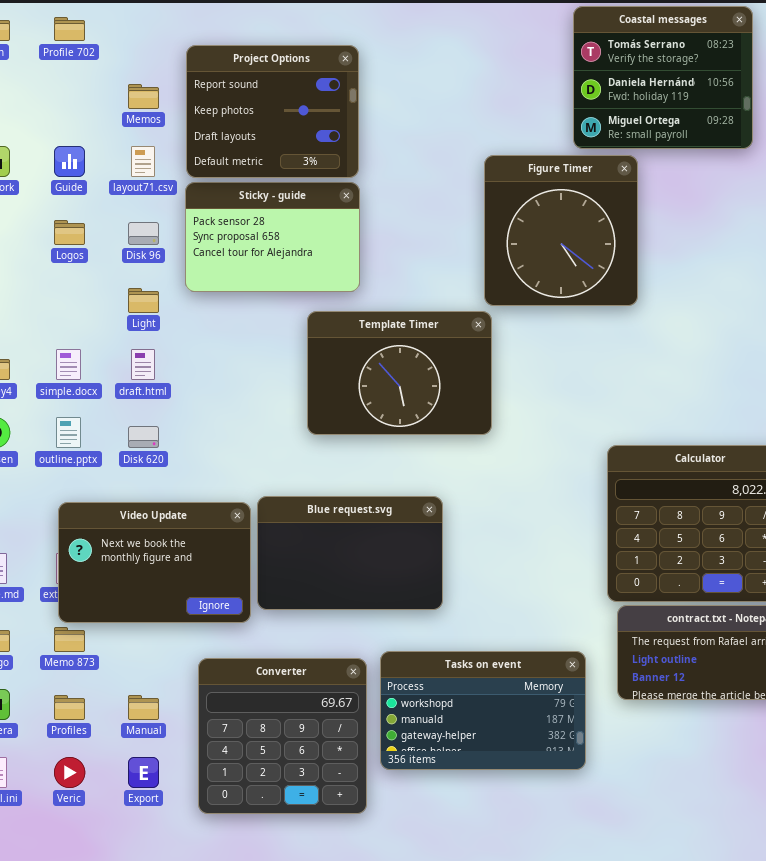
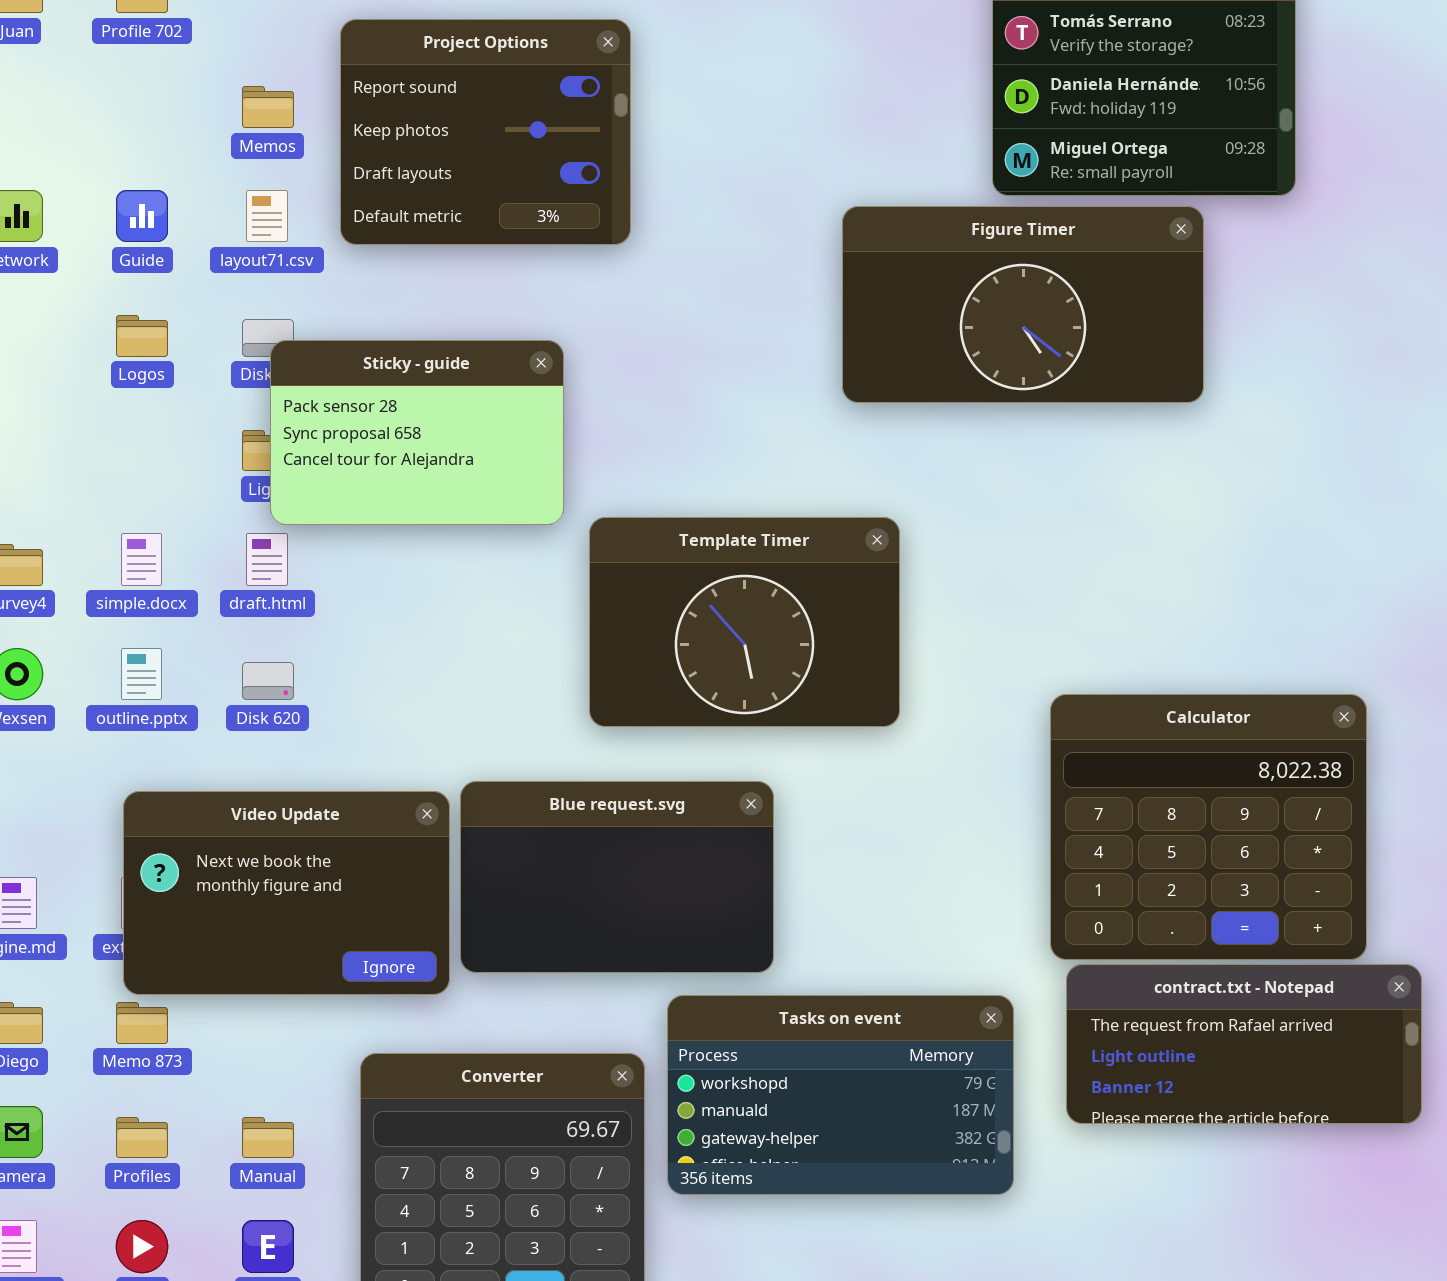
Figure Timer: [484,155,638,306] -> [842,206,1204,403], resized
Sticky - guide: [185,182,360,292] -> [270,340,564,525], moved
Template Timer: [307,311,492,435] -> [589,517,900,727], moved
Tasks on event: [380,651,586,770] -> [667,995,1014,1195], moved

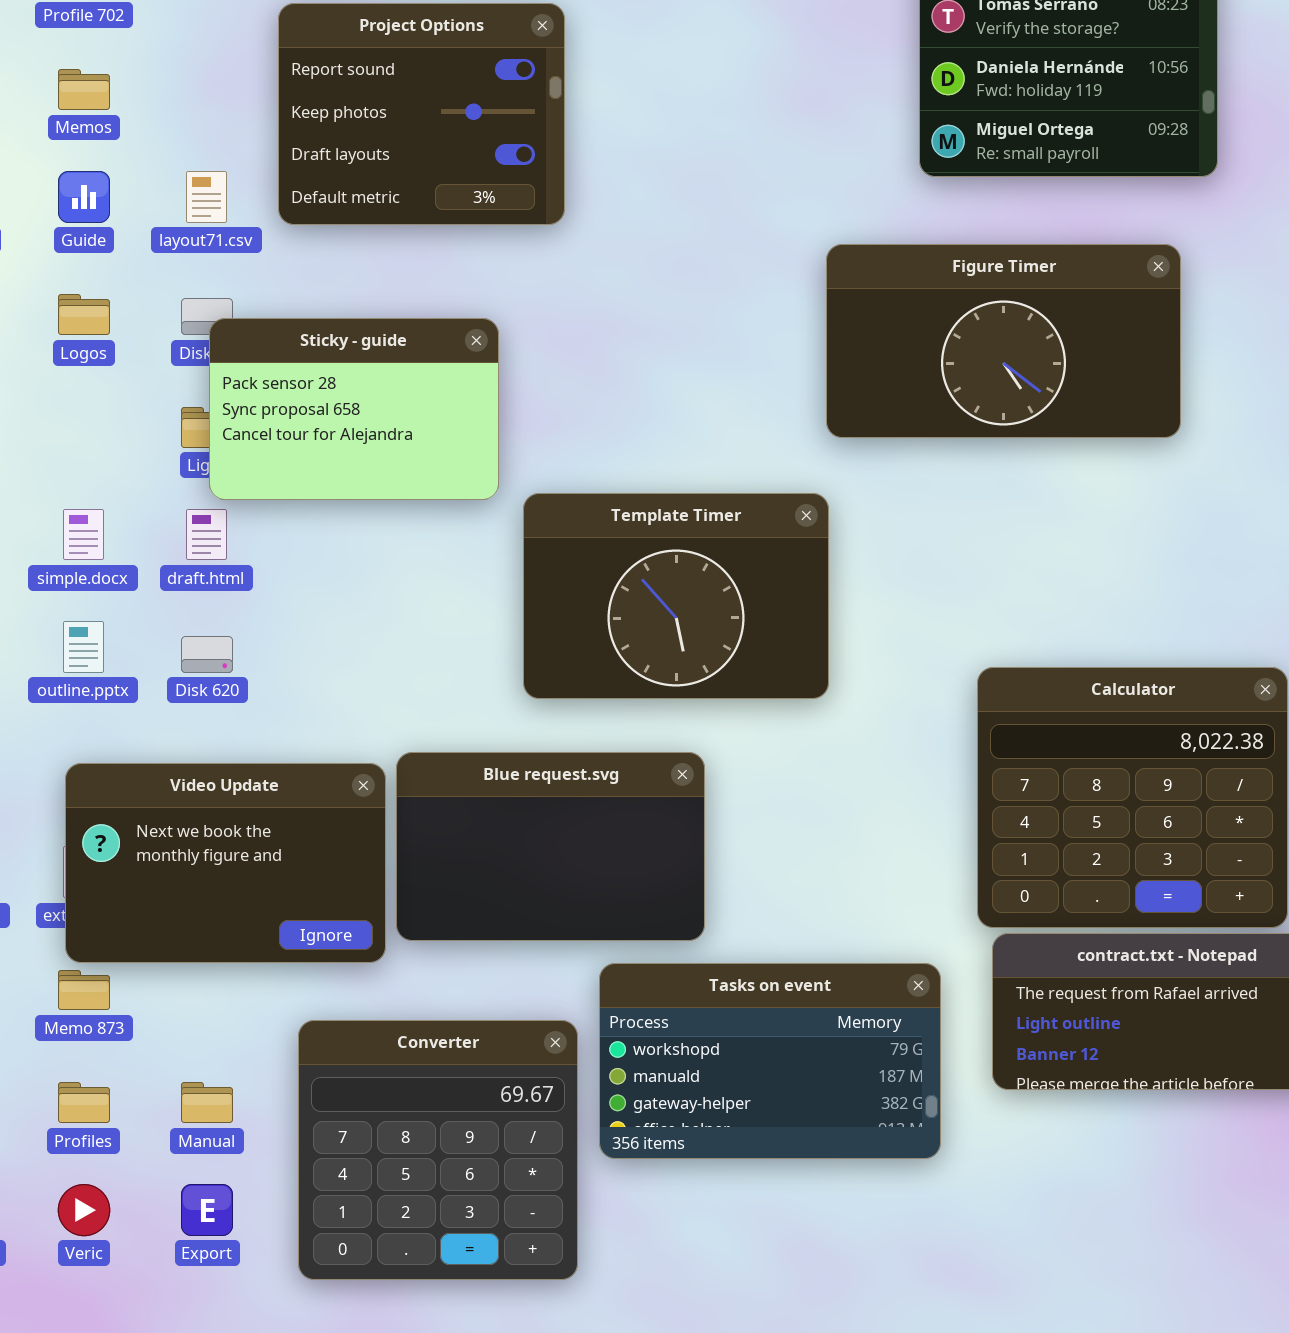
Memos: [242,86,294,128] -> [58,69,110,110], moved
Figure Timer: [842,206,1204,403] -> [826,244,1181,438], moved

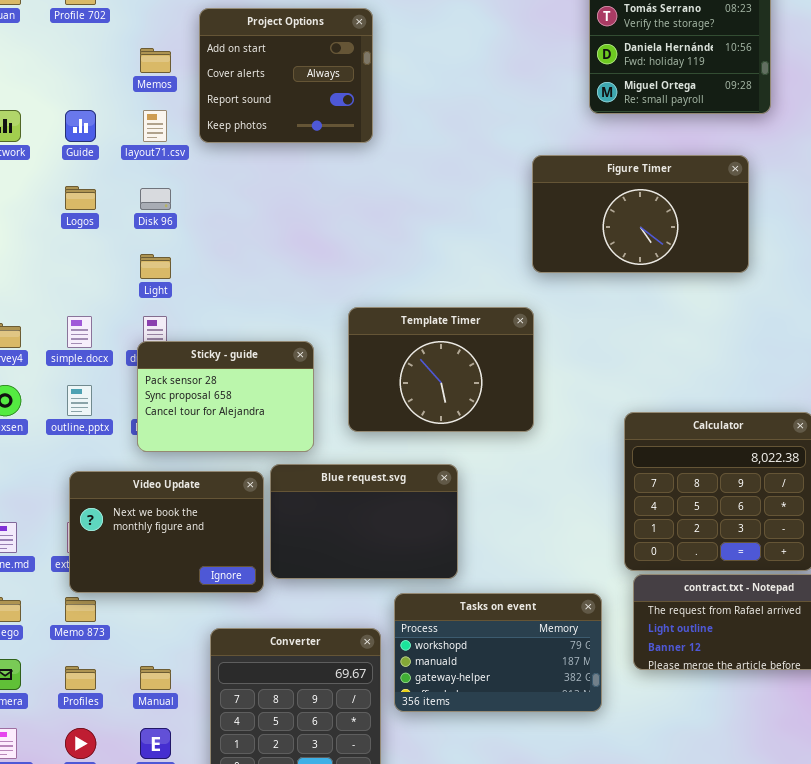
Project Options: [278,3,565,225] -> [199,8,373,143], scrolled up 2 rows
Memos: [58,69,110,110] -> [140,48,171,73], moved
Sticky - guide: [209,318,499,500] -> [137,341,314,452], moved

